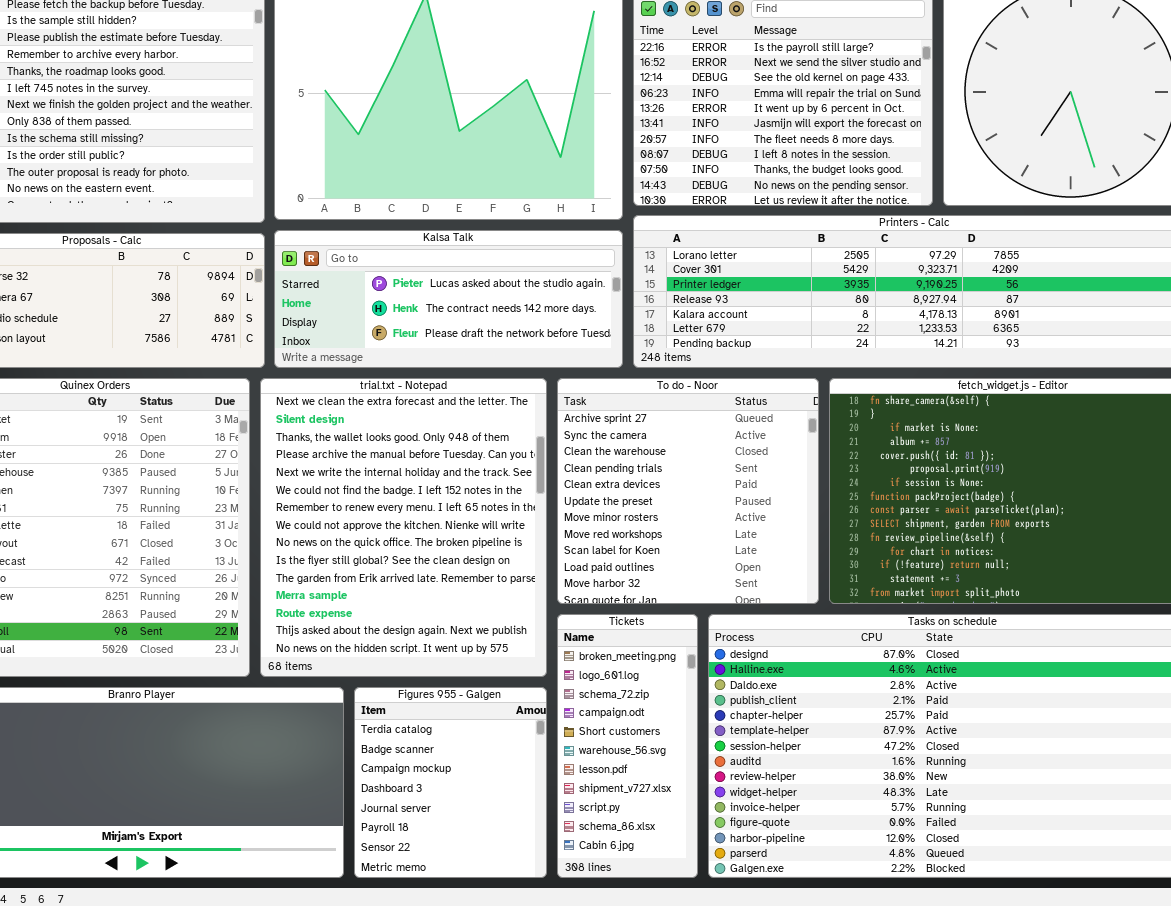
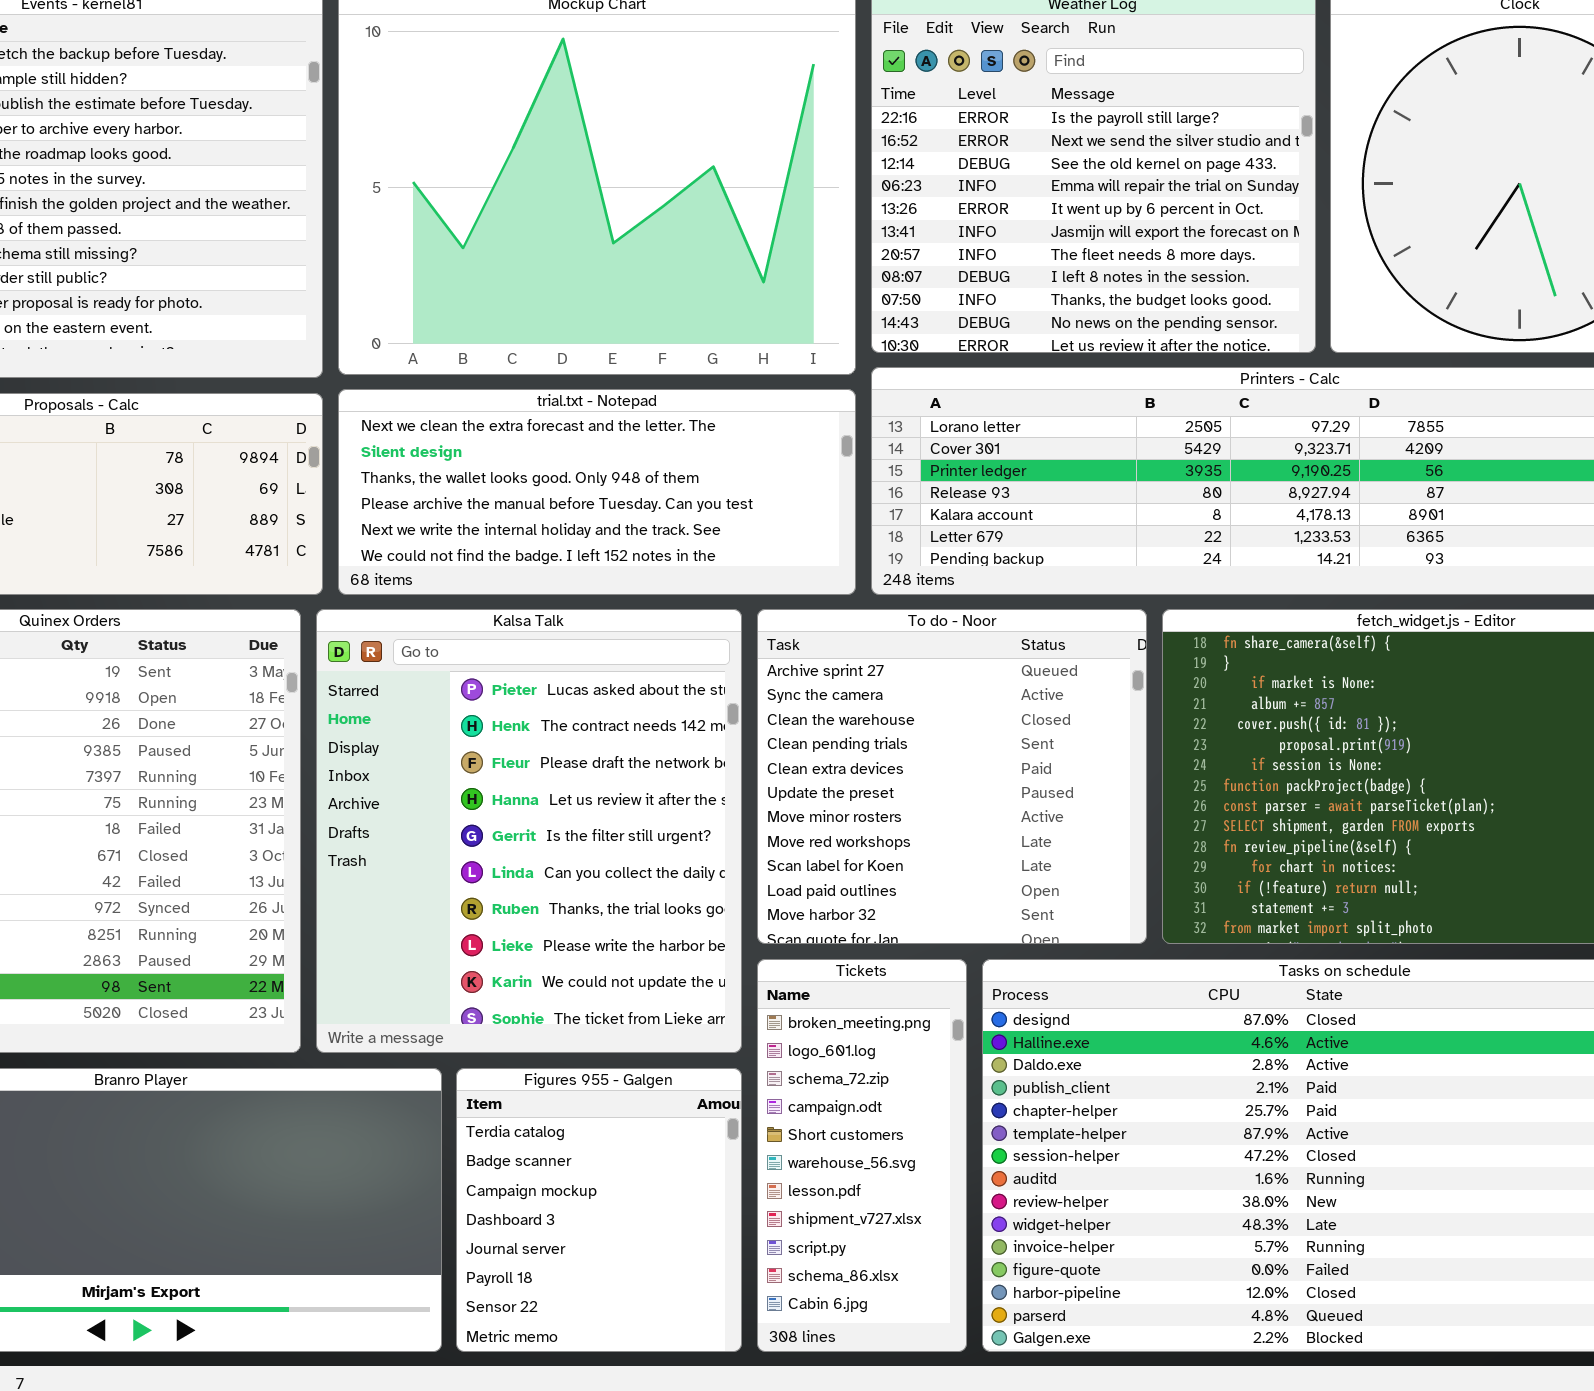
Kalsa Talk: [274,230,623,368] -> [316,609,742,1053], moved, resized
trial.txt - Notepad: [260,378,547,677] -> [338,389,856,595], moved, resized

